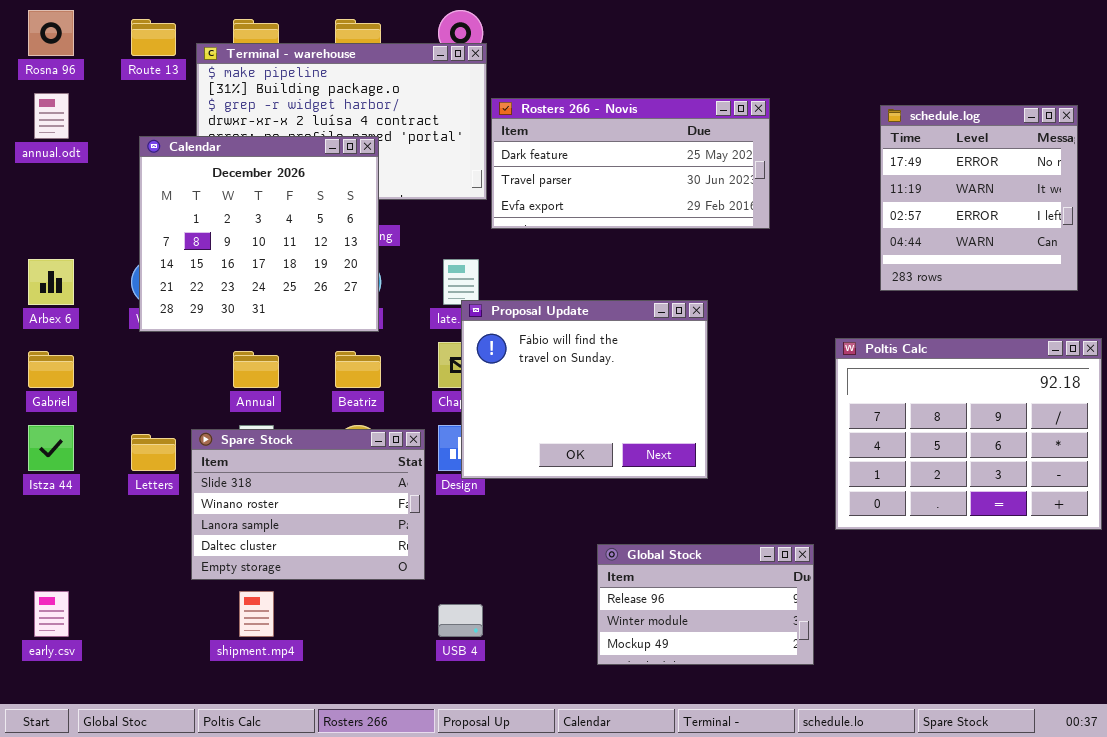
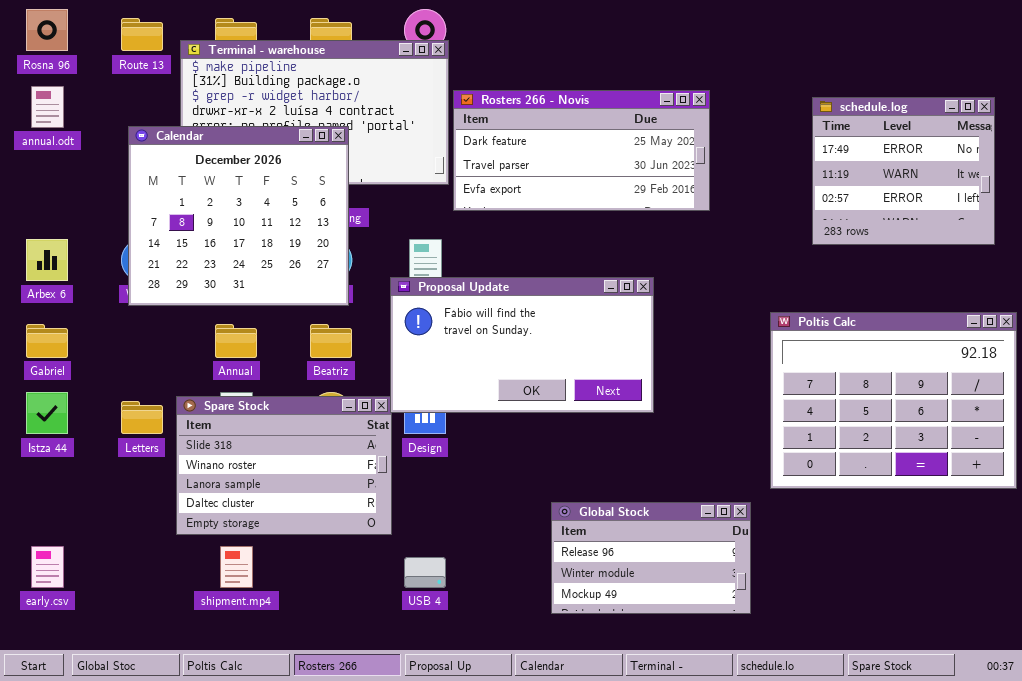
schedule.log: [880,105,1078,291] -> [812,97,995,245], resized
Proposal Update: [461,300,708,479] -> [390,277,654,413], resized

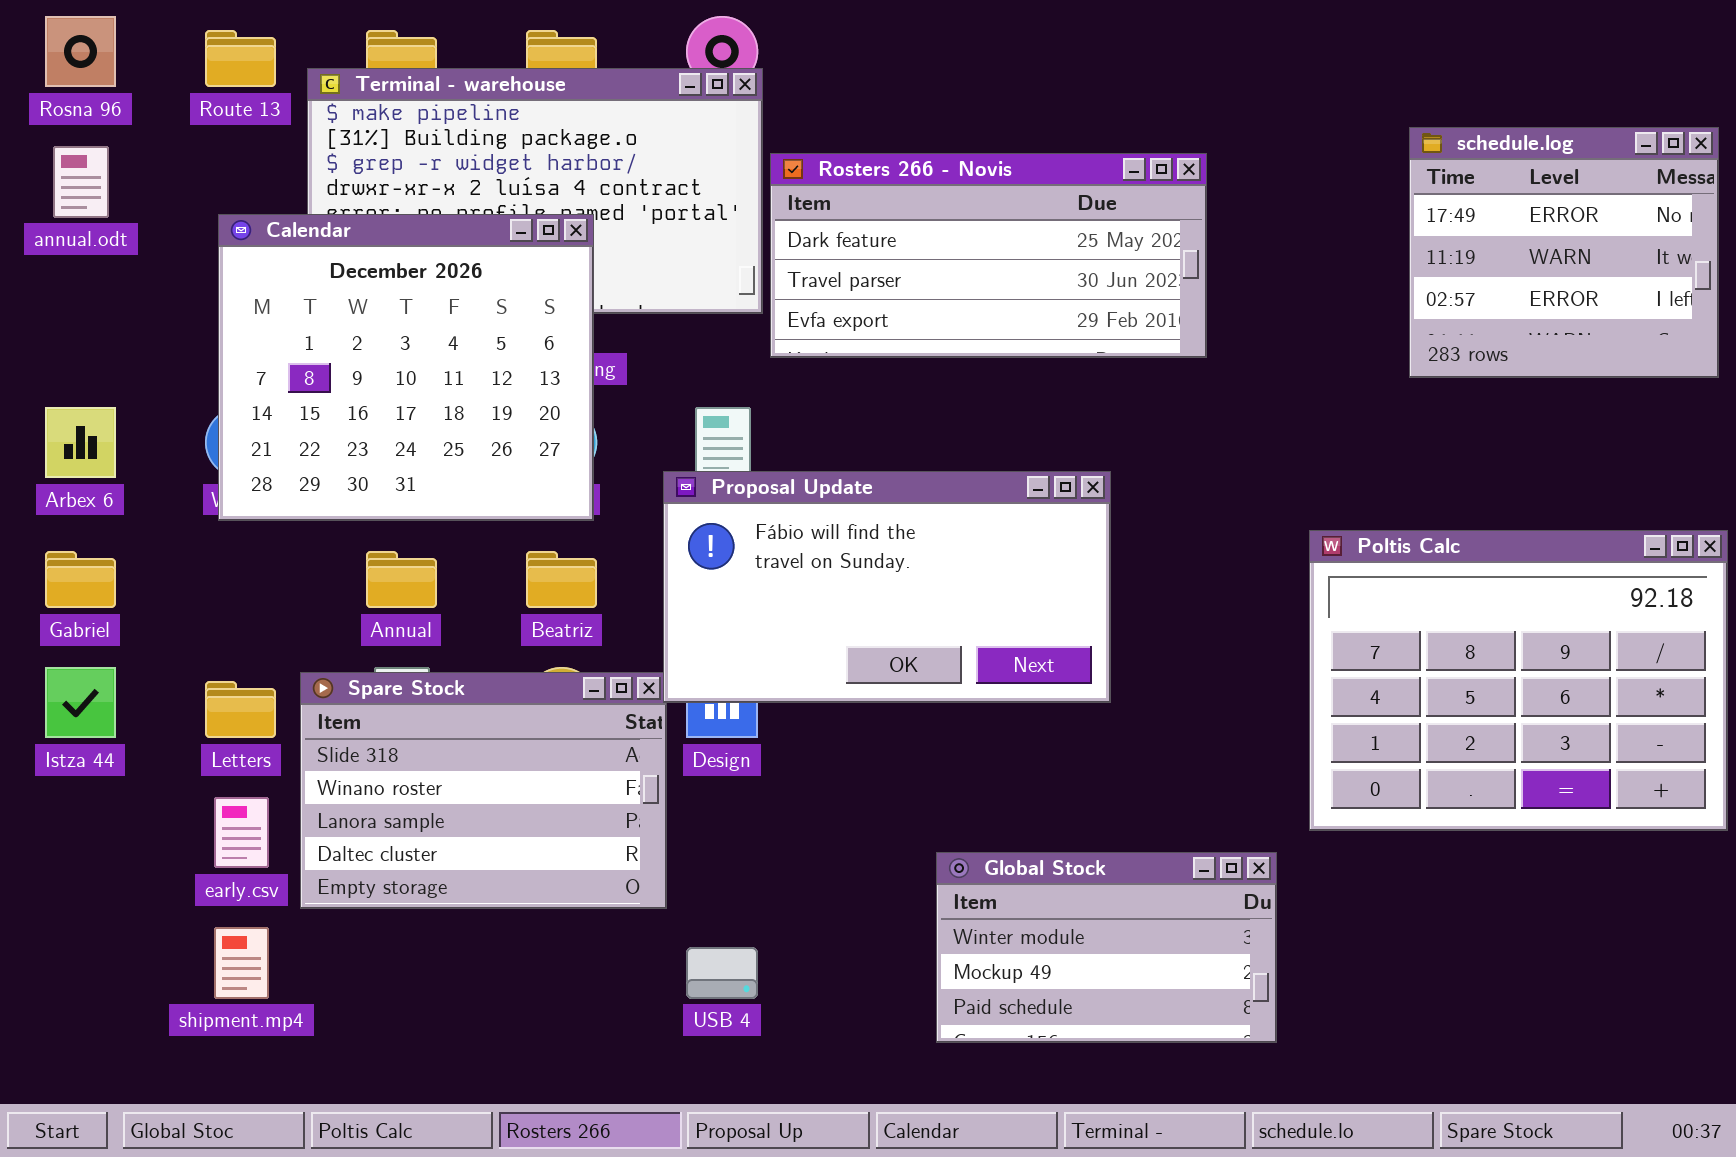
schedule.log: [812,97,995,245] -> [1409,127,1719,378], moved
Global Stock: [551,502,751,614] -> [936,852,1277,1043], scrolled down 1 row
early.csv: [31,546,64,588] -> [214,797,269,868], moved
shipment.mp4: [220,546,253,588] -> [214,927,269,999], moved

